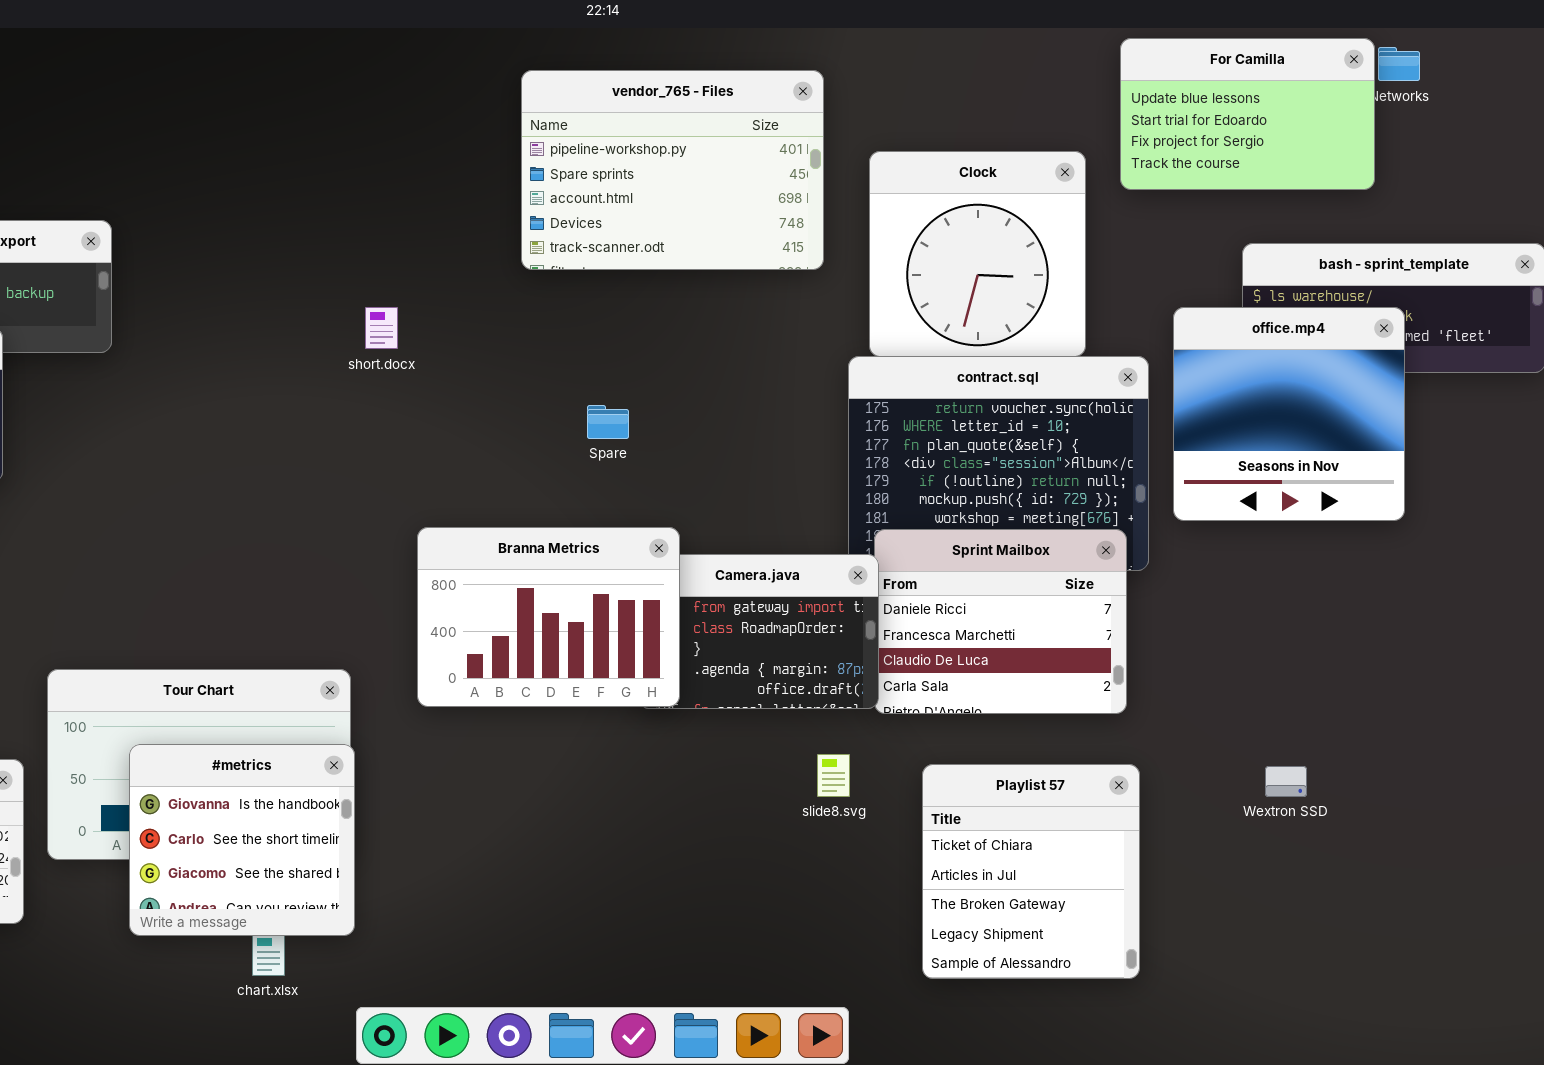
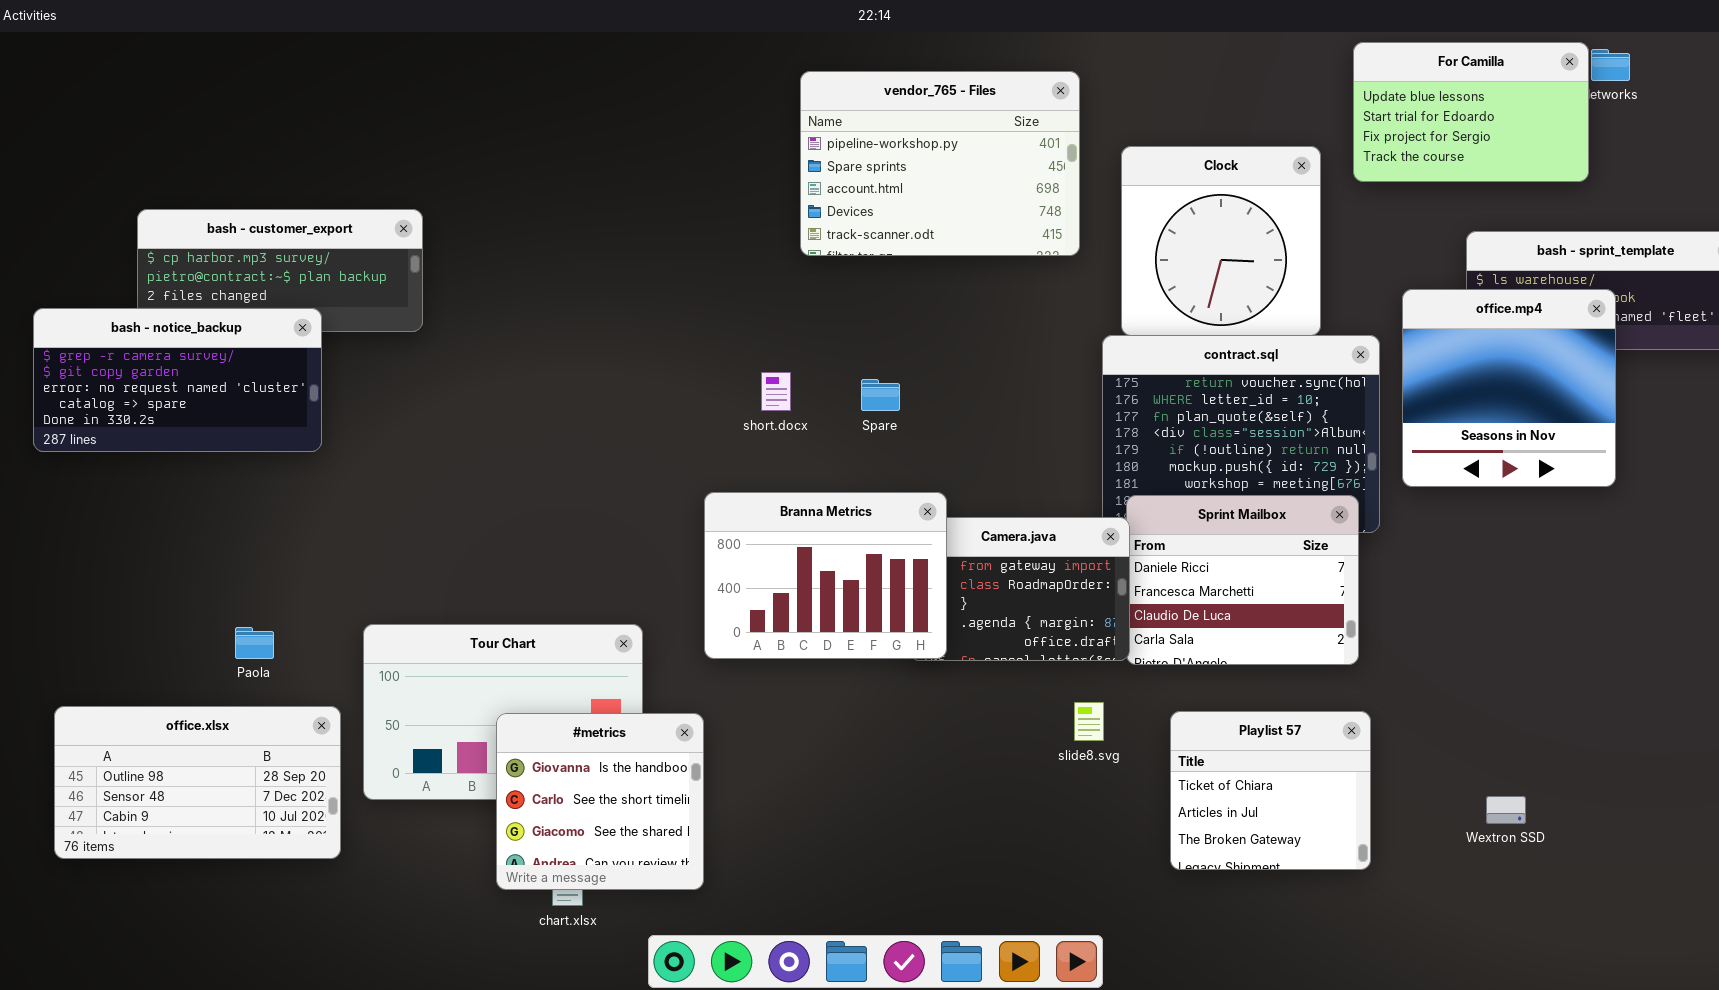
short.docx: [365,307,398,349] -> [761,372,791,411], moved
#metrics: [129,744,355,936] -> [496,713,704,890], moved
Playlist 57: [922,764,1140,979] -> [1170,711,1371,870], resized
Wextron SSD: [1265,766,1307,797] -> [1486,796,1526,824], moved

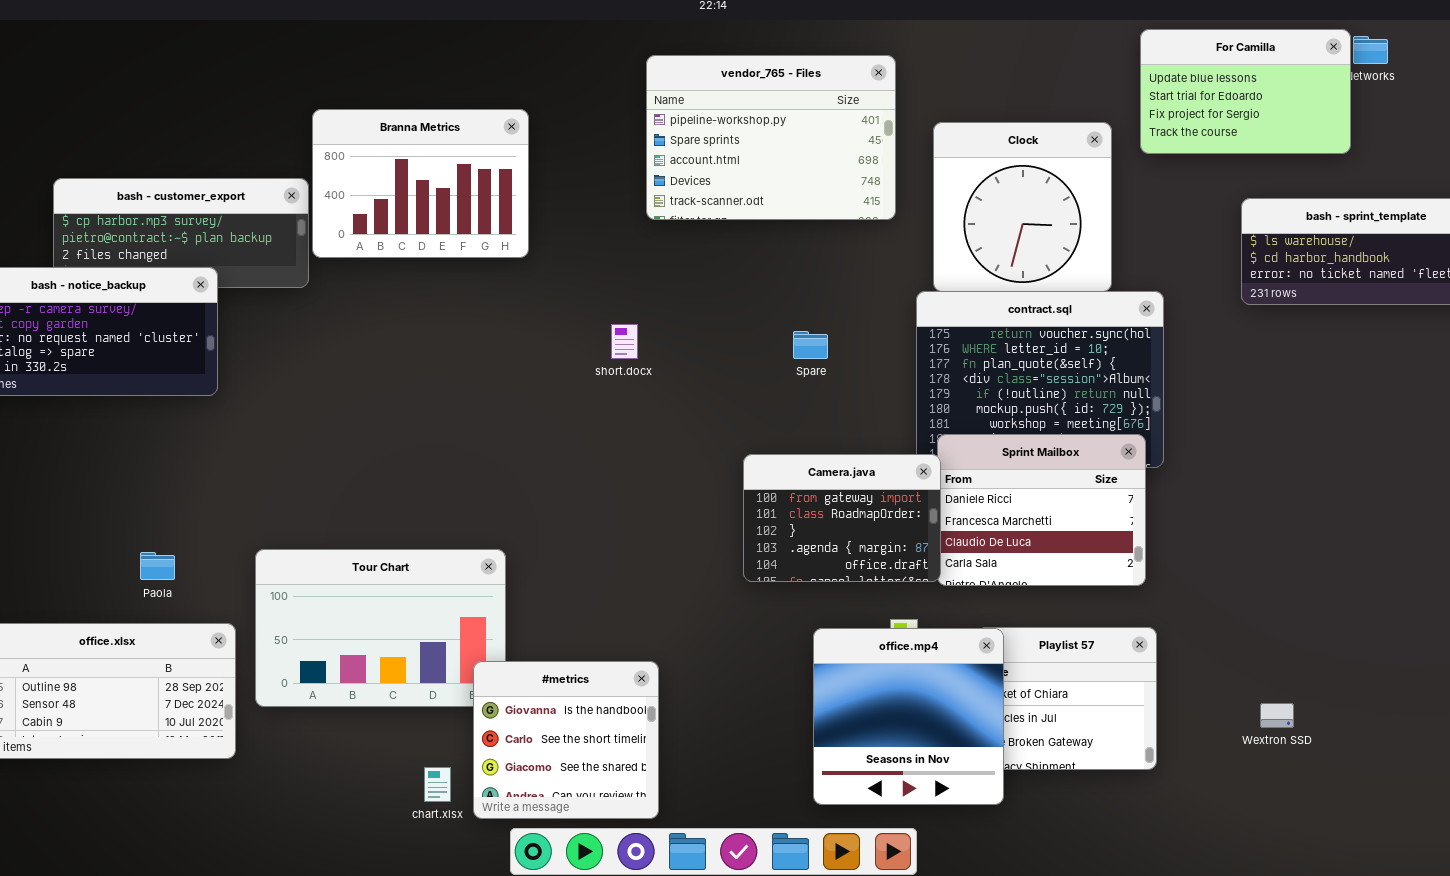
office.mp4: [1402,289,1616,487] -> [813,628,1004,805], moved
Spare: [861,379,900,411] -> [793,331,828,359], moved
Branna Metrics: [704,492,947,659] -> [312,109,529,258], moved
#metrics: [496,713,704,890] -> [473,661,659,819], moved

